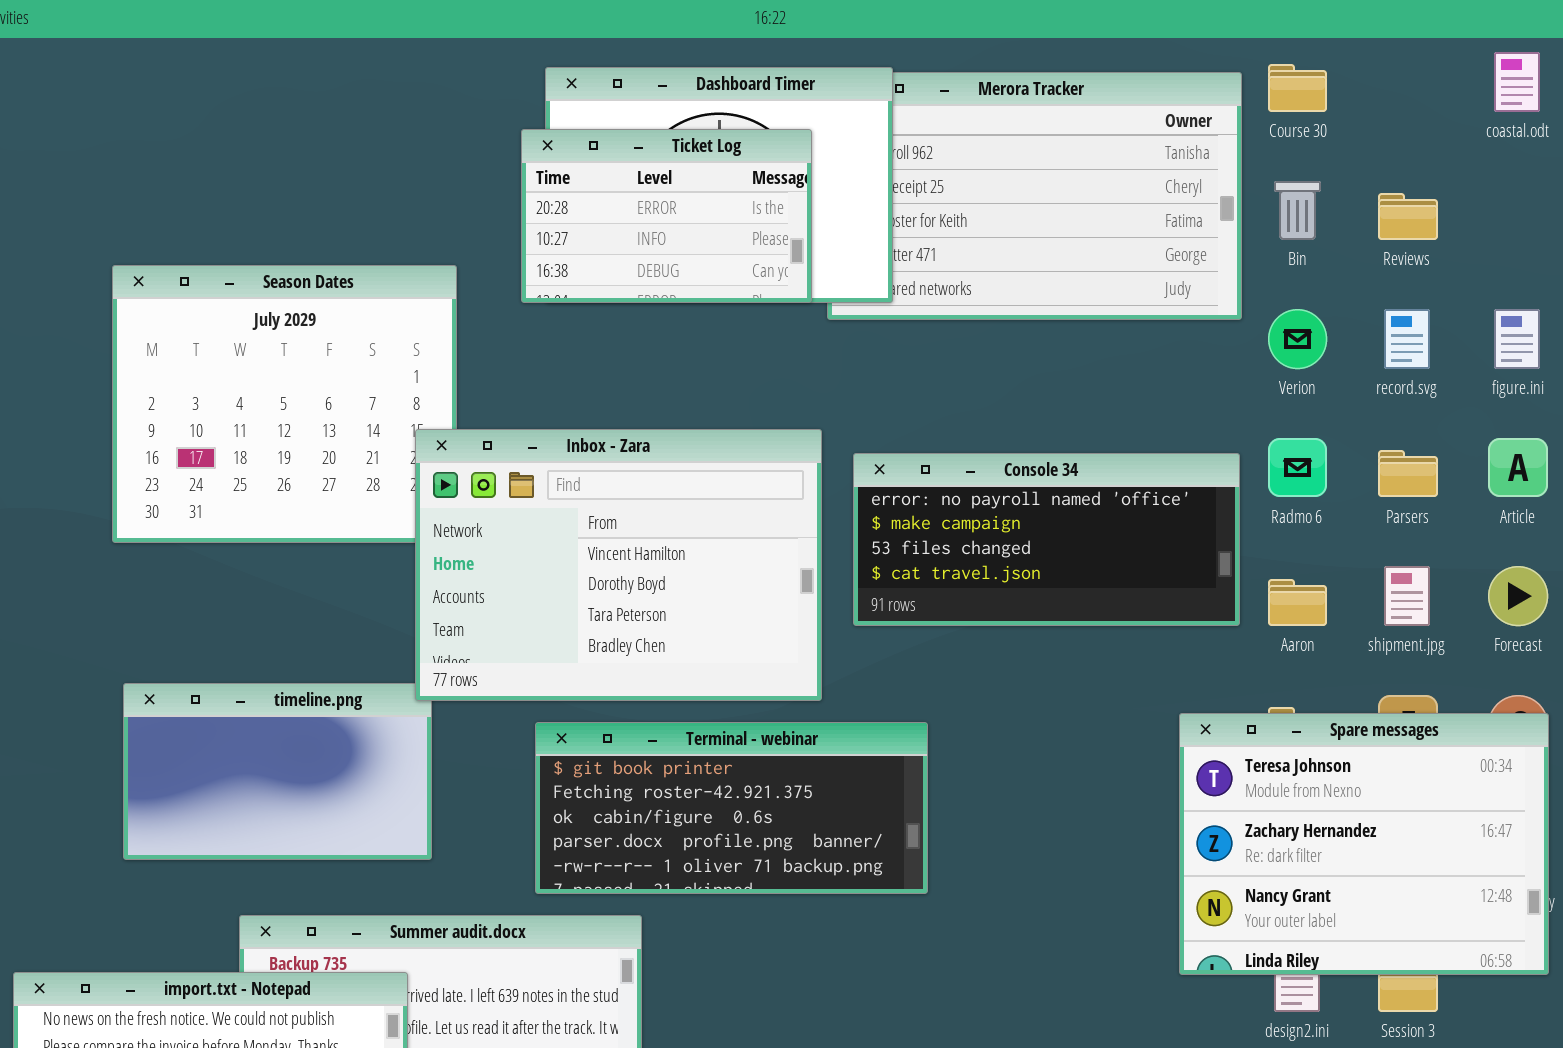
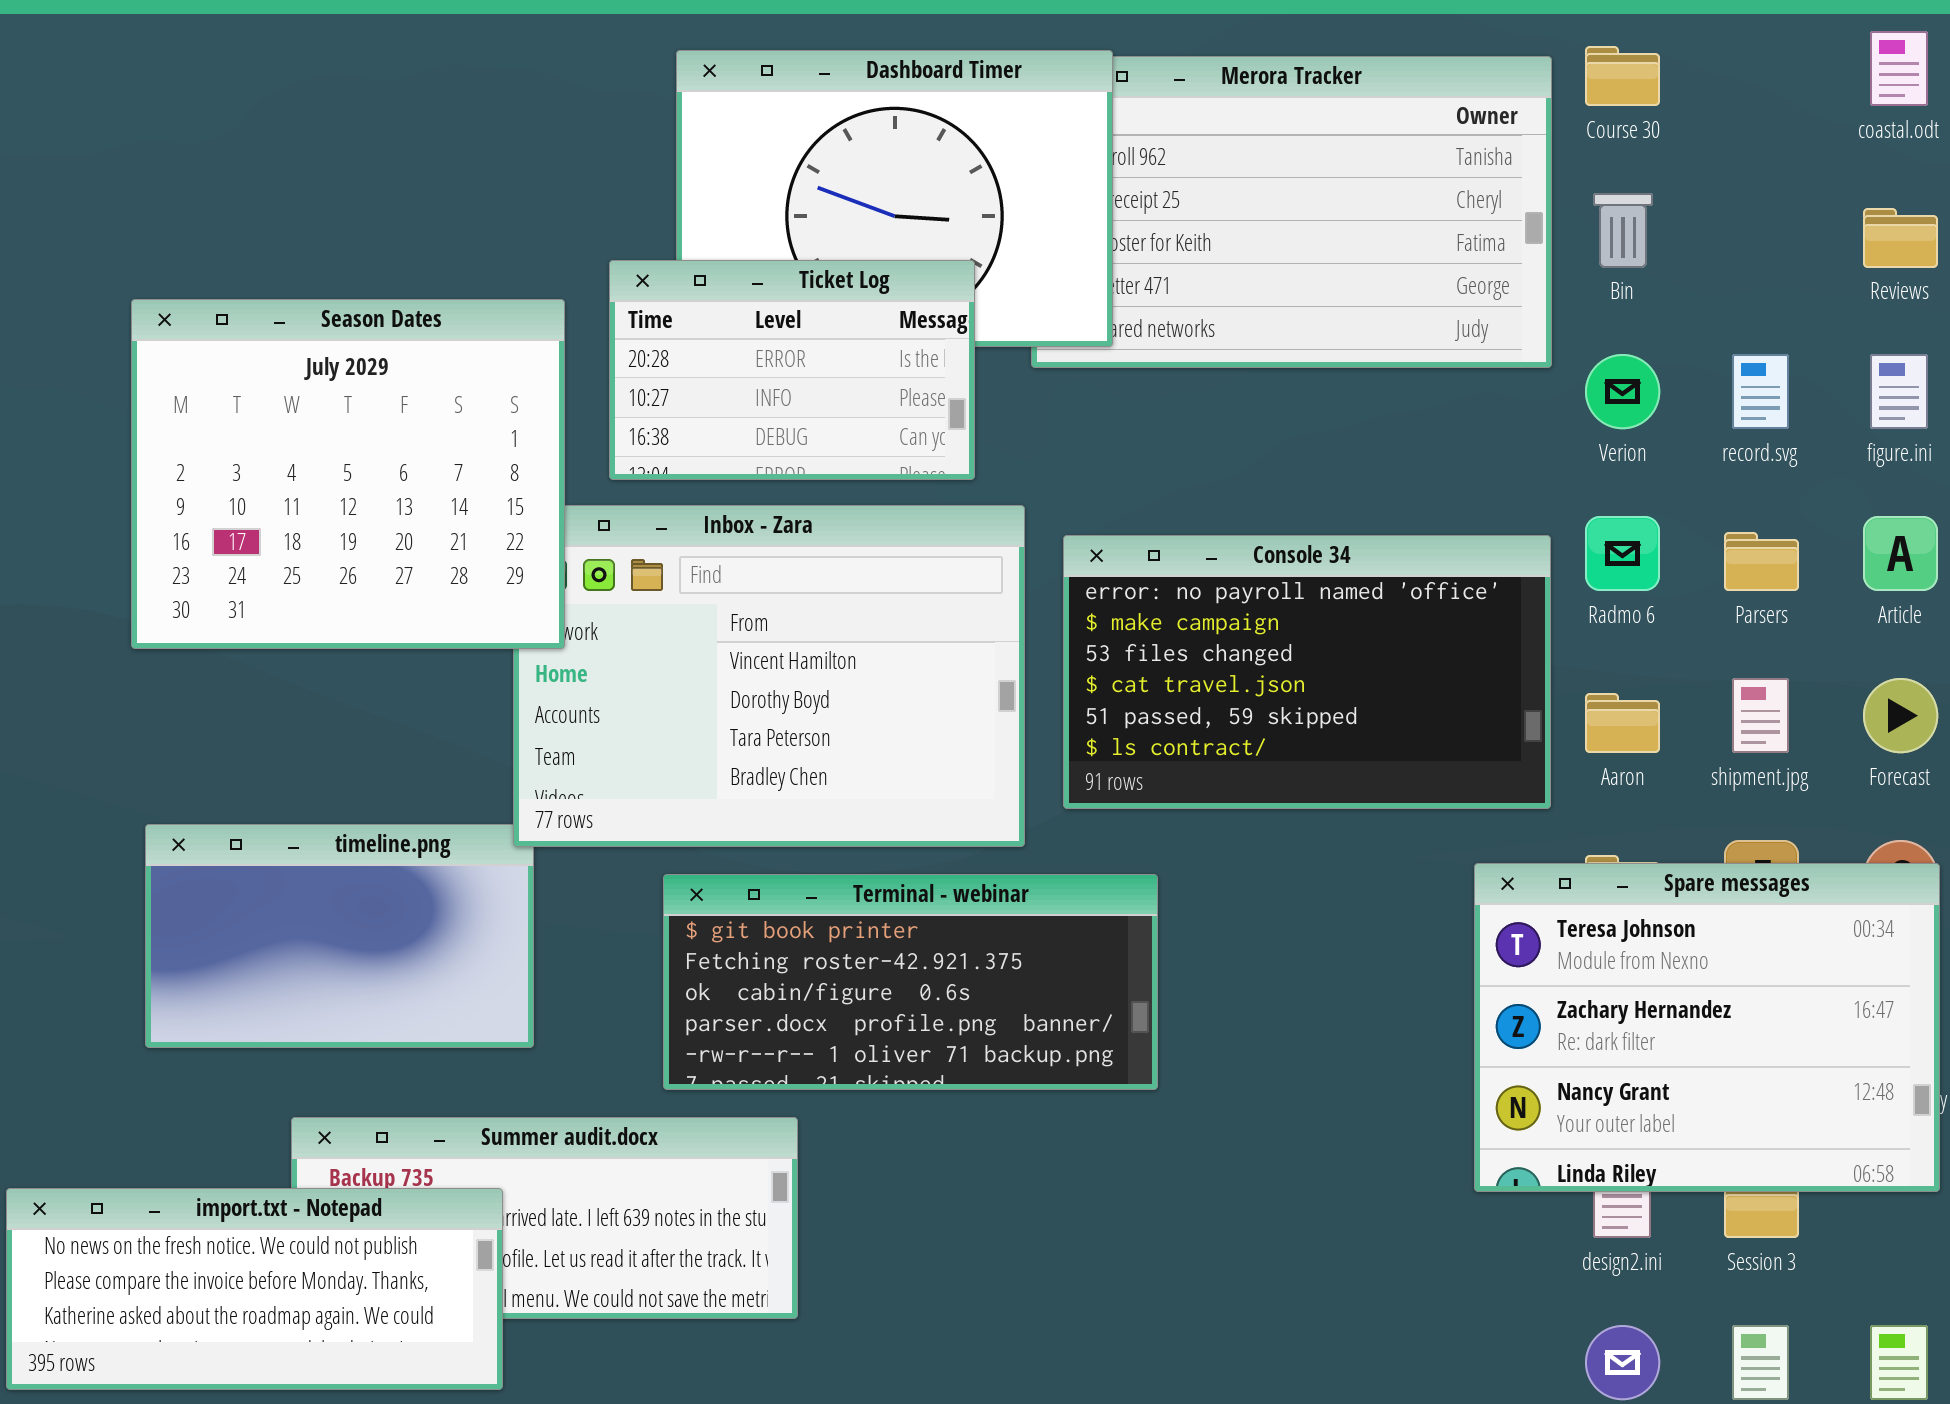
Ticket Log: [521,129,812,303] -> [609,260,975,480], moved
Reviews: [1378,193,1438,240] -> [1863,208,1938,268], moved
Season Dates: [112,265,457,543] -> [131,299,565,649], raised
Console 34: [853,453,1240,626] -> [1063,535,1551,809], resized

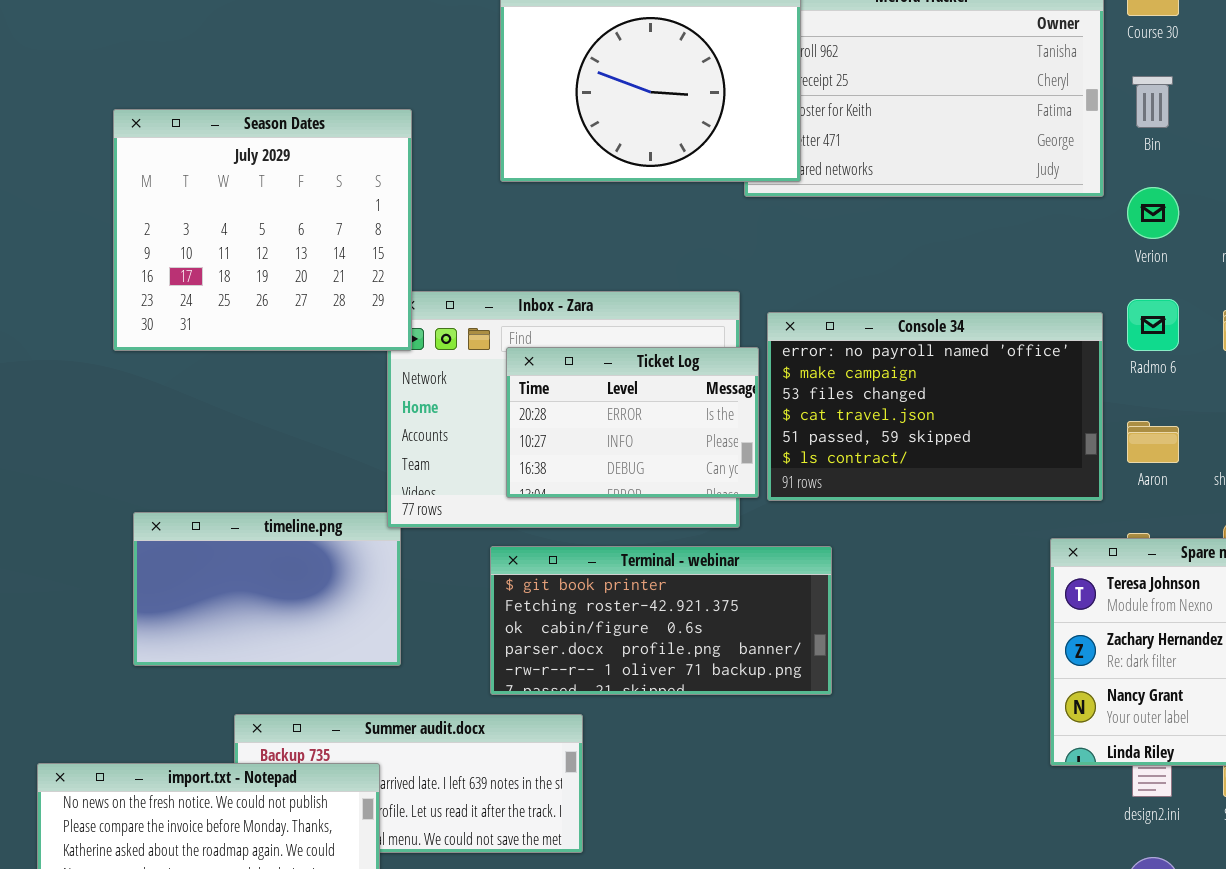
Ticket Log: [609,260,975,480] -> [506,347,759,498], moved
Season Dates: [131,299,565,649] -> [113,109,412,351], moved

